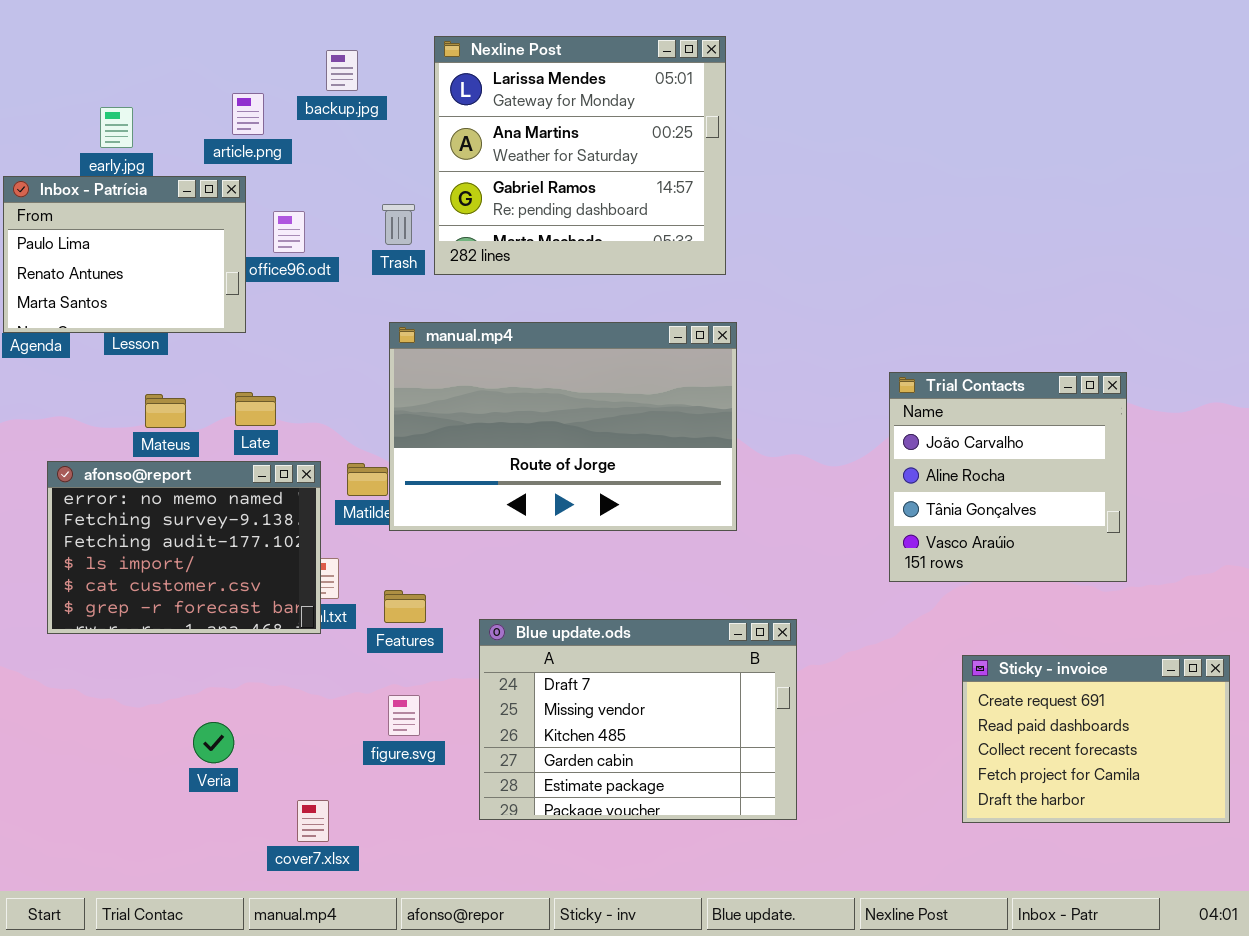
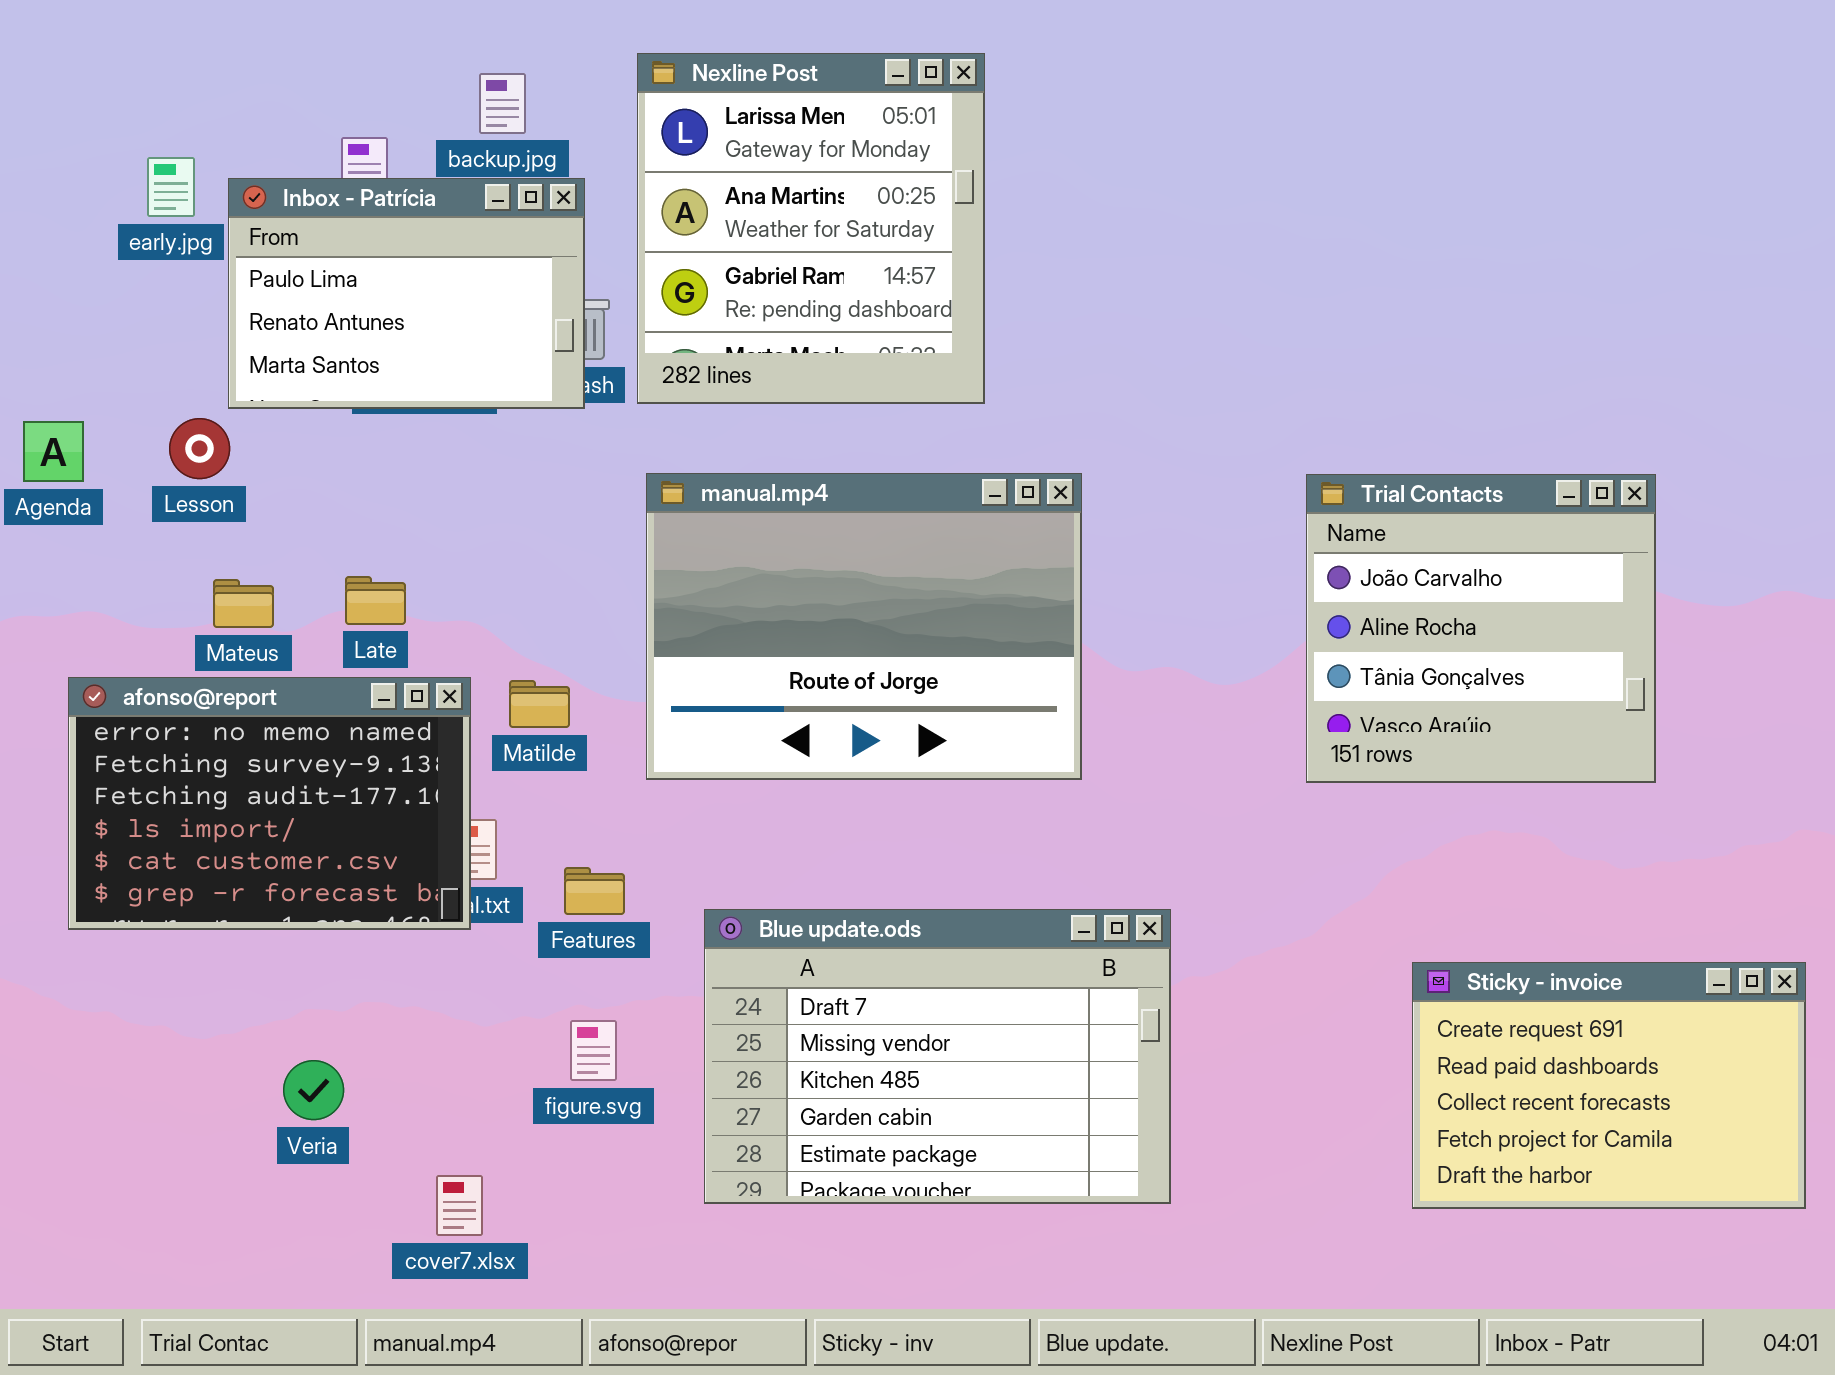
Nexline Post: [434,36,726,275] -> [637,53,985,404], resized
Inbox - Patrícia: [3,176,246,333] -> [228,178,585,409], moved
manual.mp4: [389,322,737,531] -> [646,473,1082,780], resized
Trial Contacts: [889,372,1127,582] -> [1306,474,1656,783], moved

